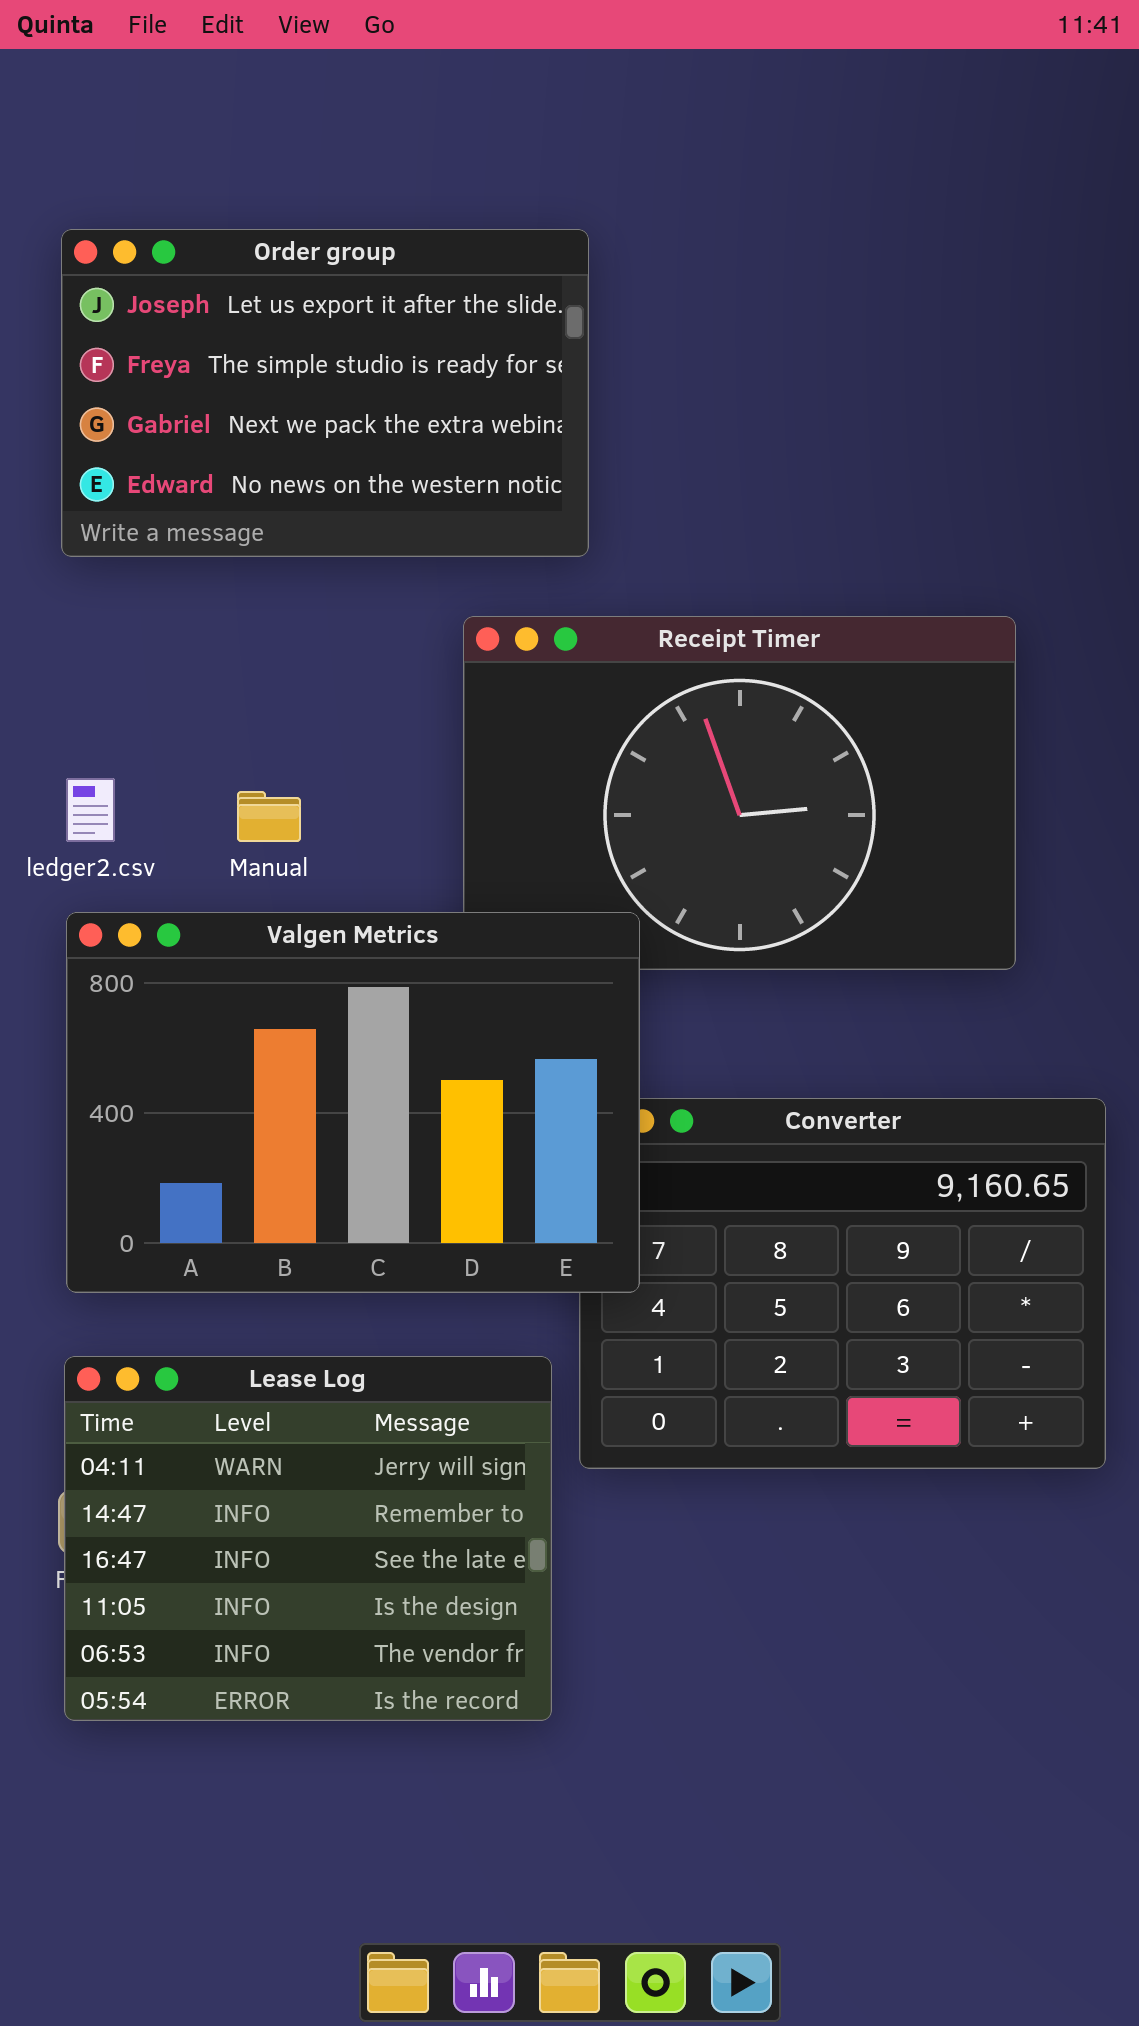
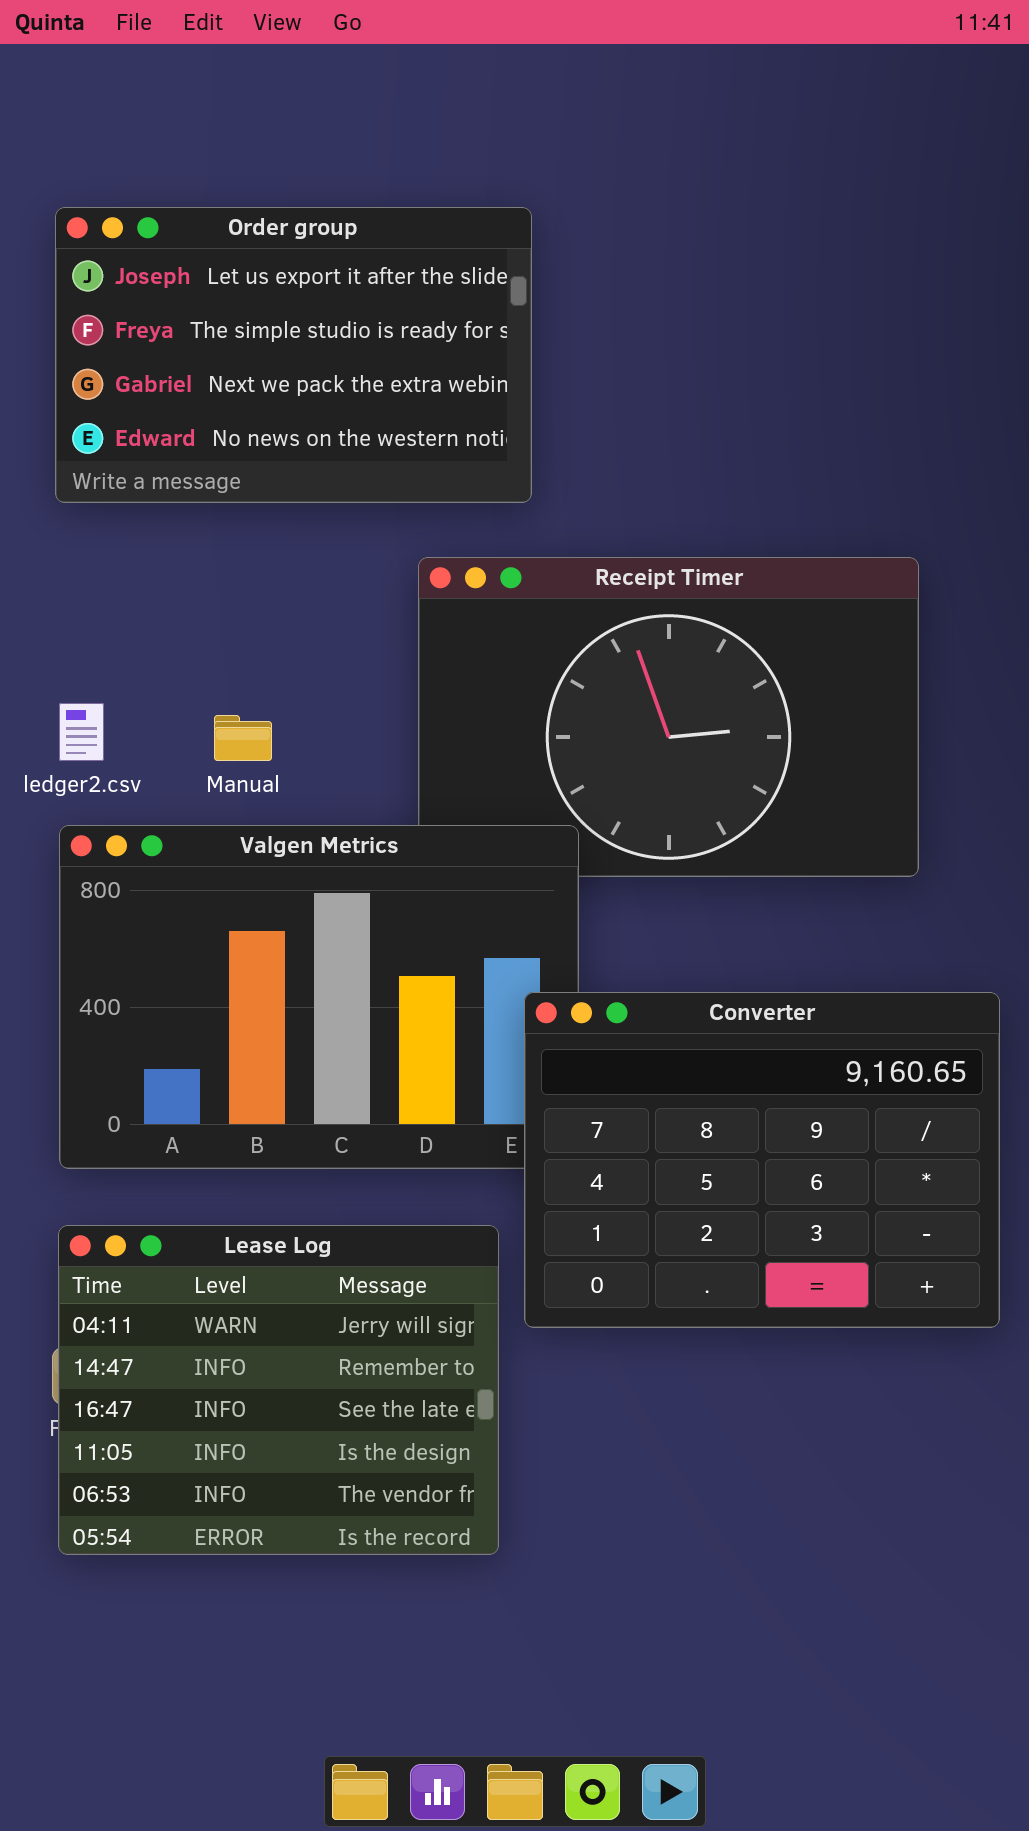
Converter: [579,1098,1106,1469] -> [524,992,1000,1328], raised

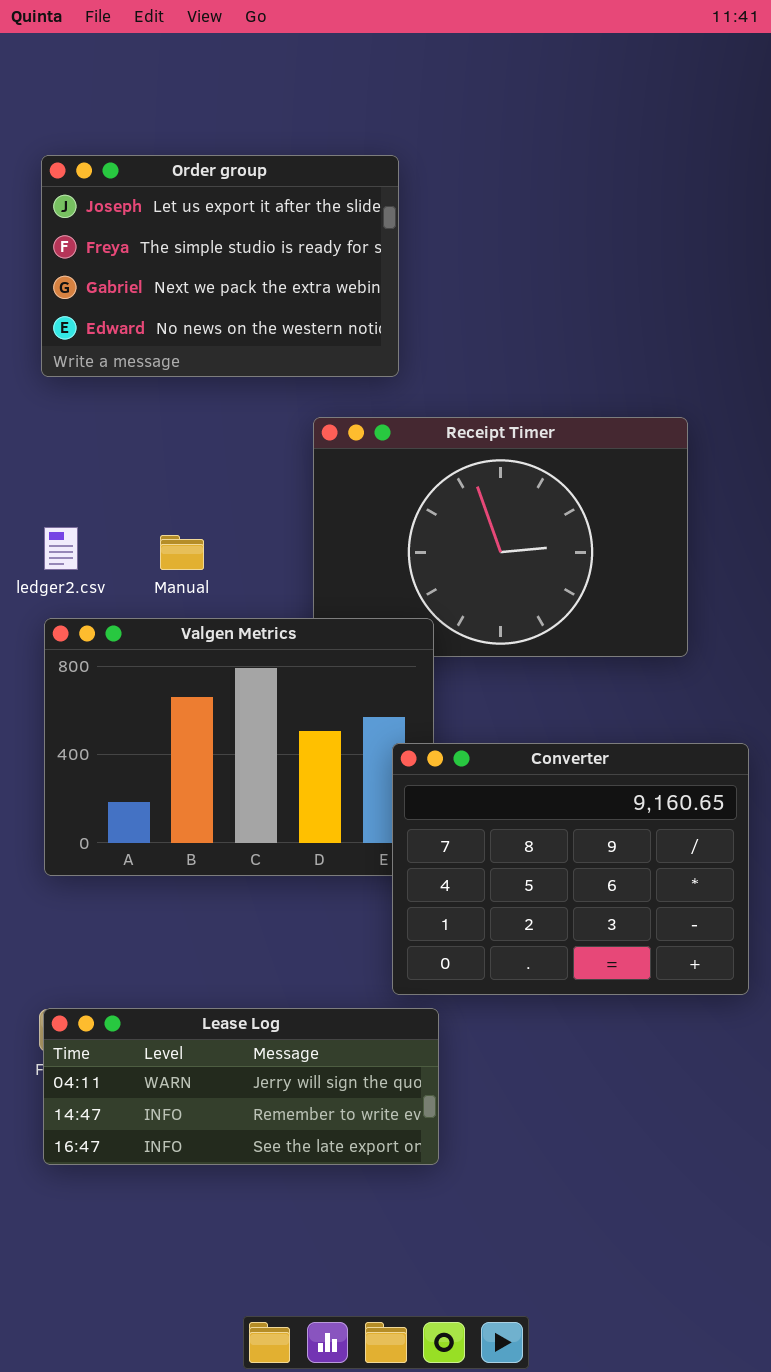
Lease Log: [58,1225,499,1555] -> [43,1008,439,1165], resized

